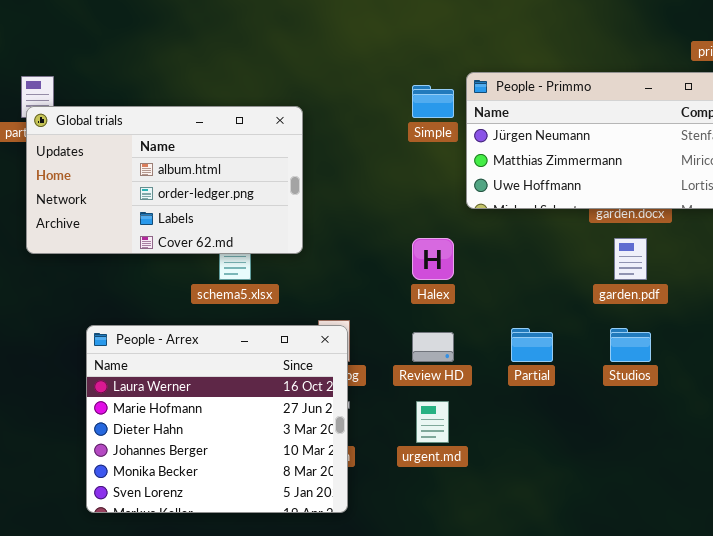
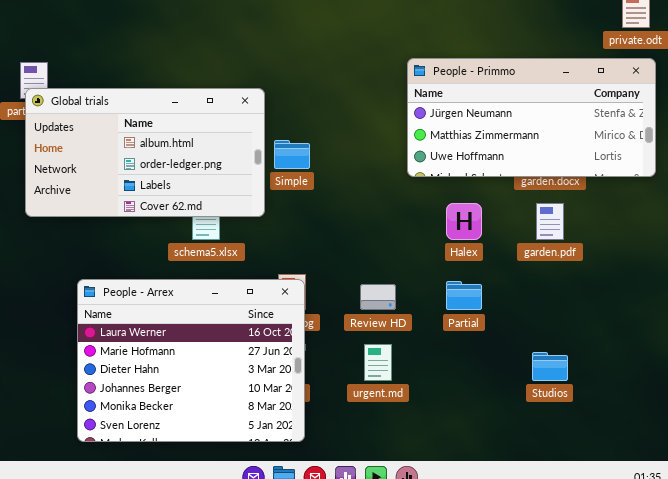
Simple: [412,85,454,118] -> [274,140,310,169], moved
Halex: [412,238,454,280] -> [446,203,482,240], moved
Studios: [610,328,651,362] -> [532,352,568,381], moved

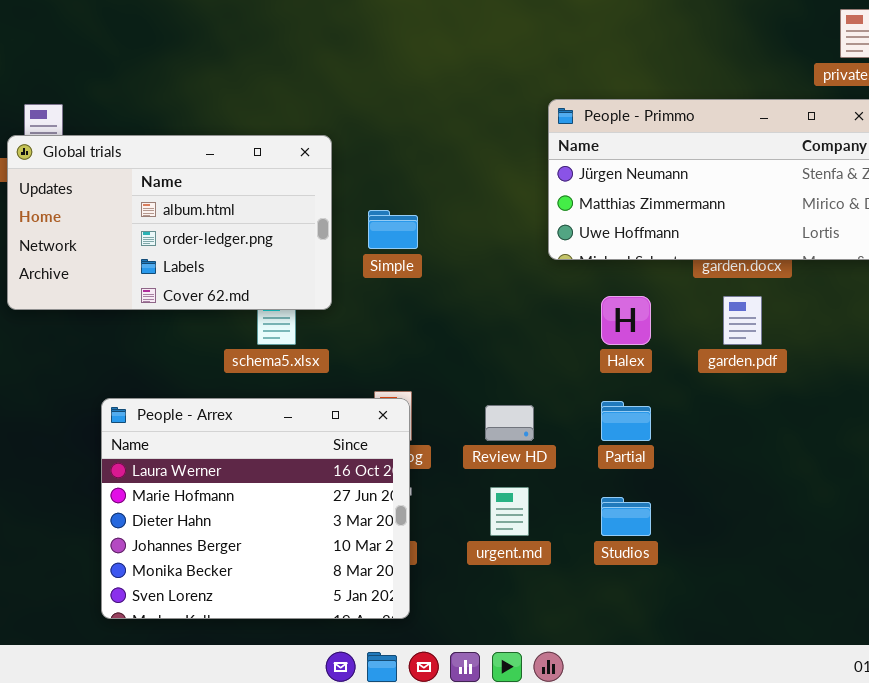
Global trials: [25,88,265,217] -> [7,135,332,310], moved
Studios: [532,352,568,381] -> [601,497,651,536], moved

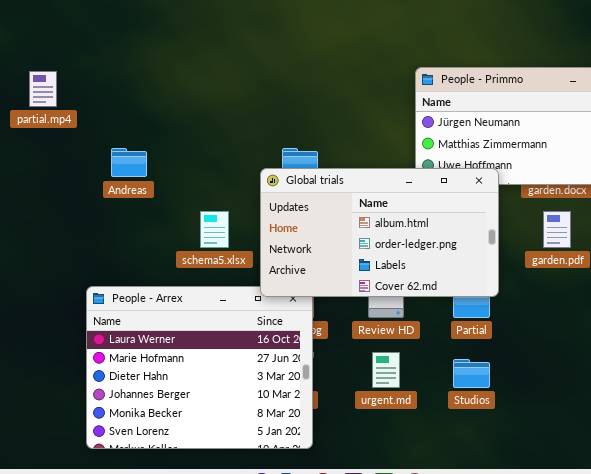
Global trials: [7,135,332,310] -> [260,168,499,297], moved

